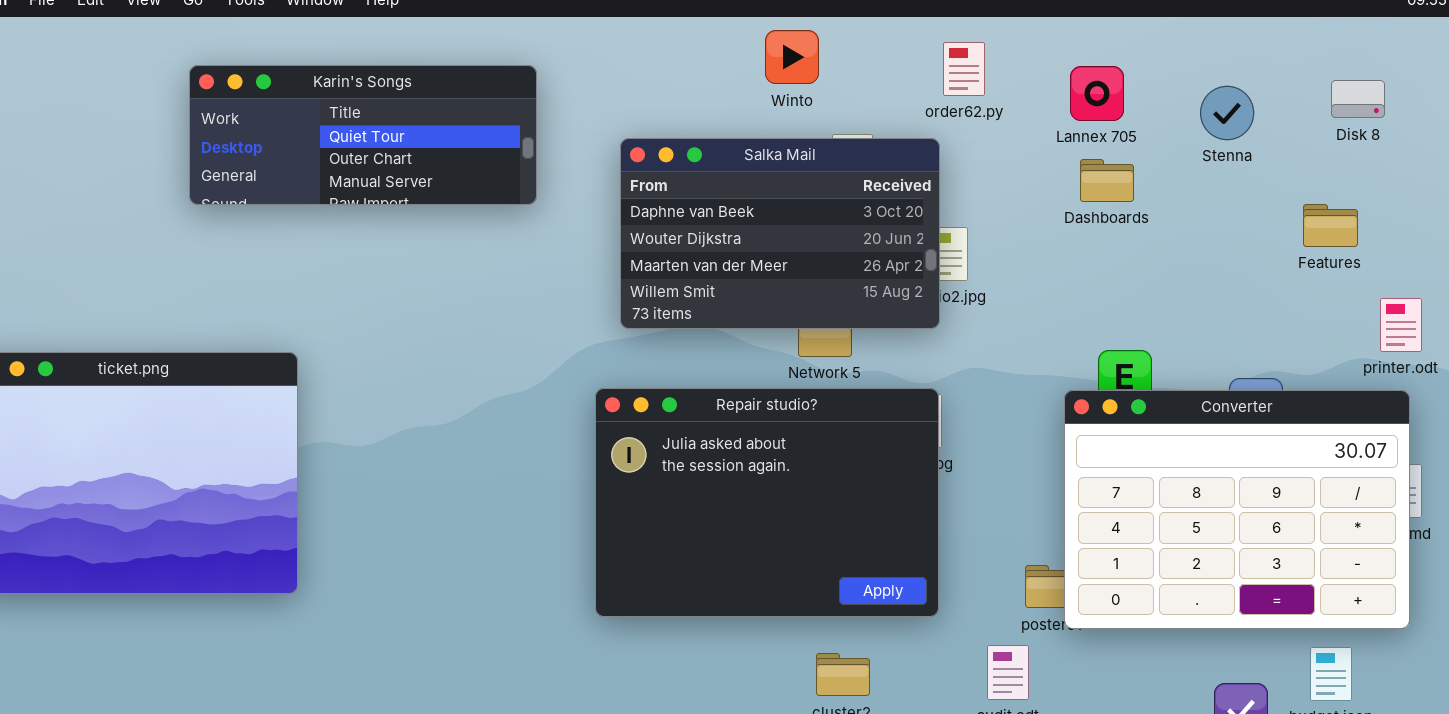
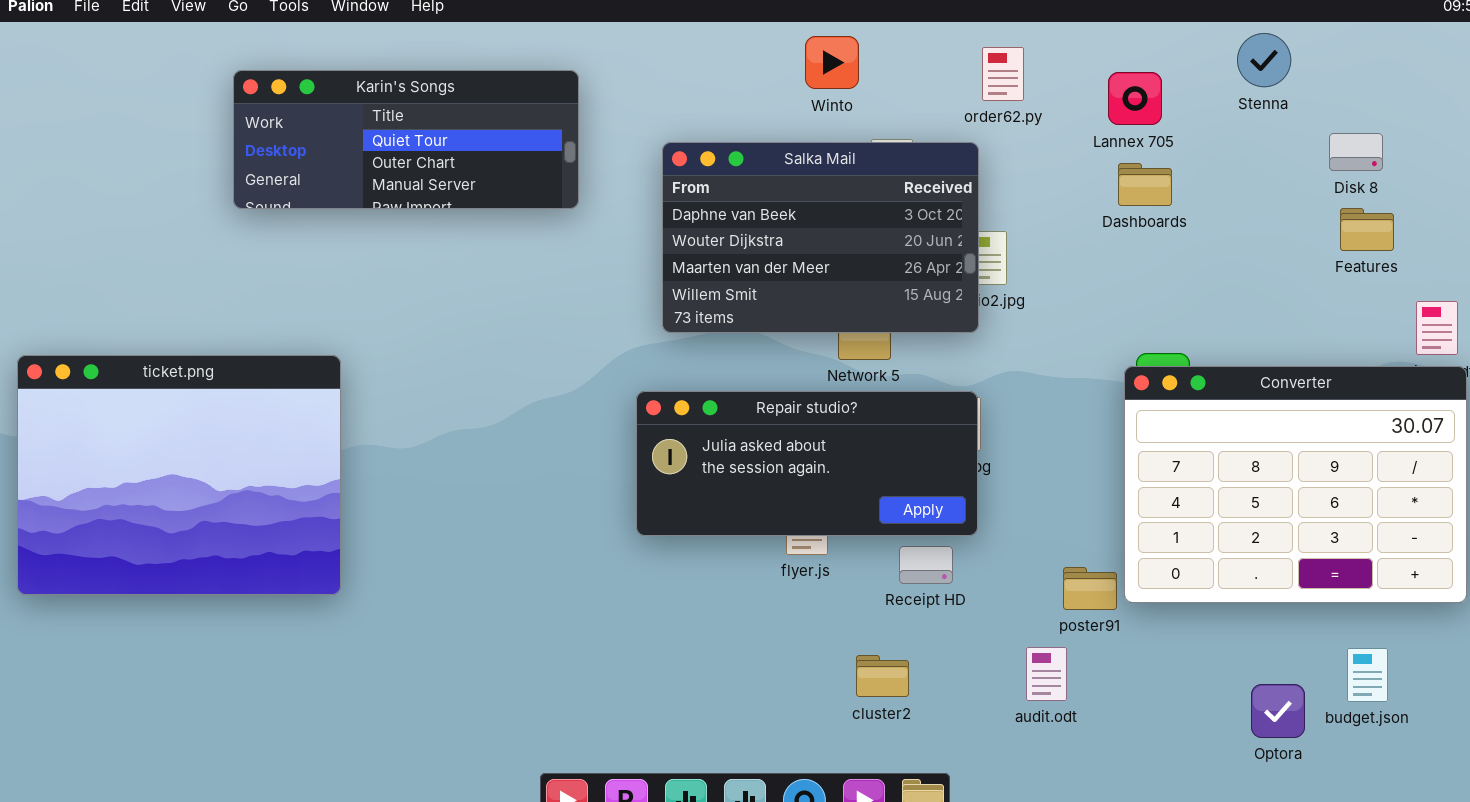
Disk 8: [1331,80,1385,118] -> [1329,133,1383,171], moved
Stenna: [1200,86,1254,140] -> [1237,33,1291,87], moved
Repair studio?: [595,388,939,617] -> [636,391,978,536], resized
Converter: [1064,390,1410,629] -> [1124,366,1467,603], moved

